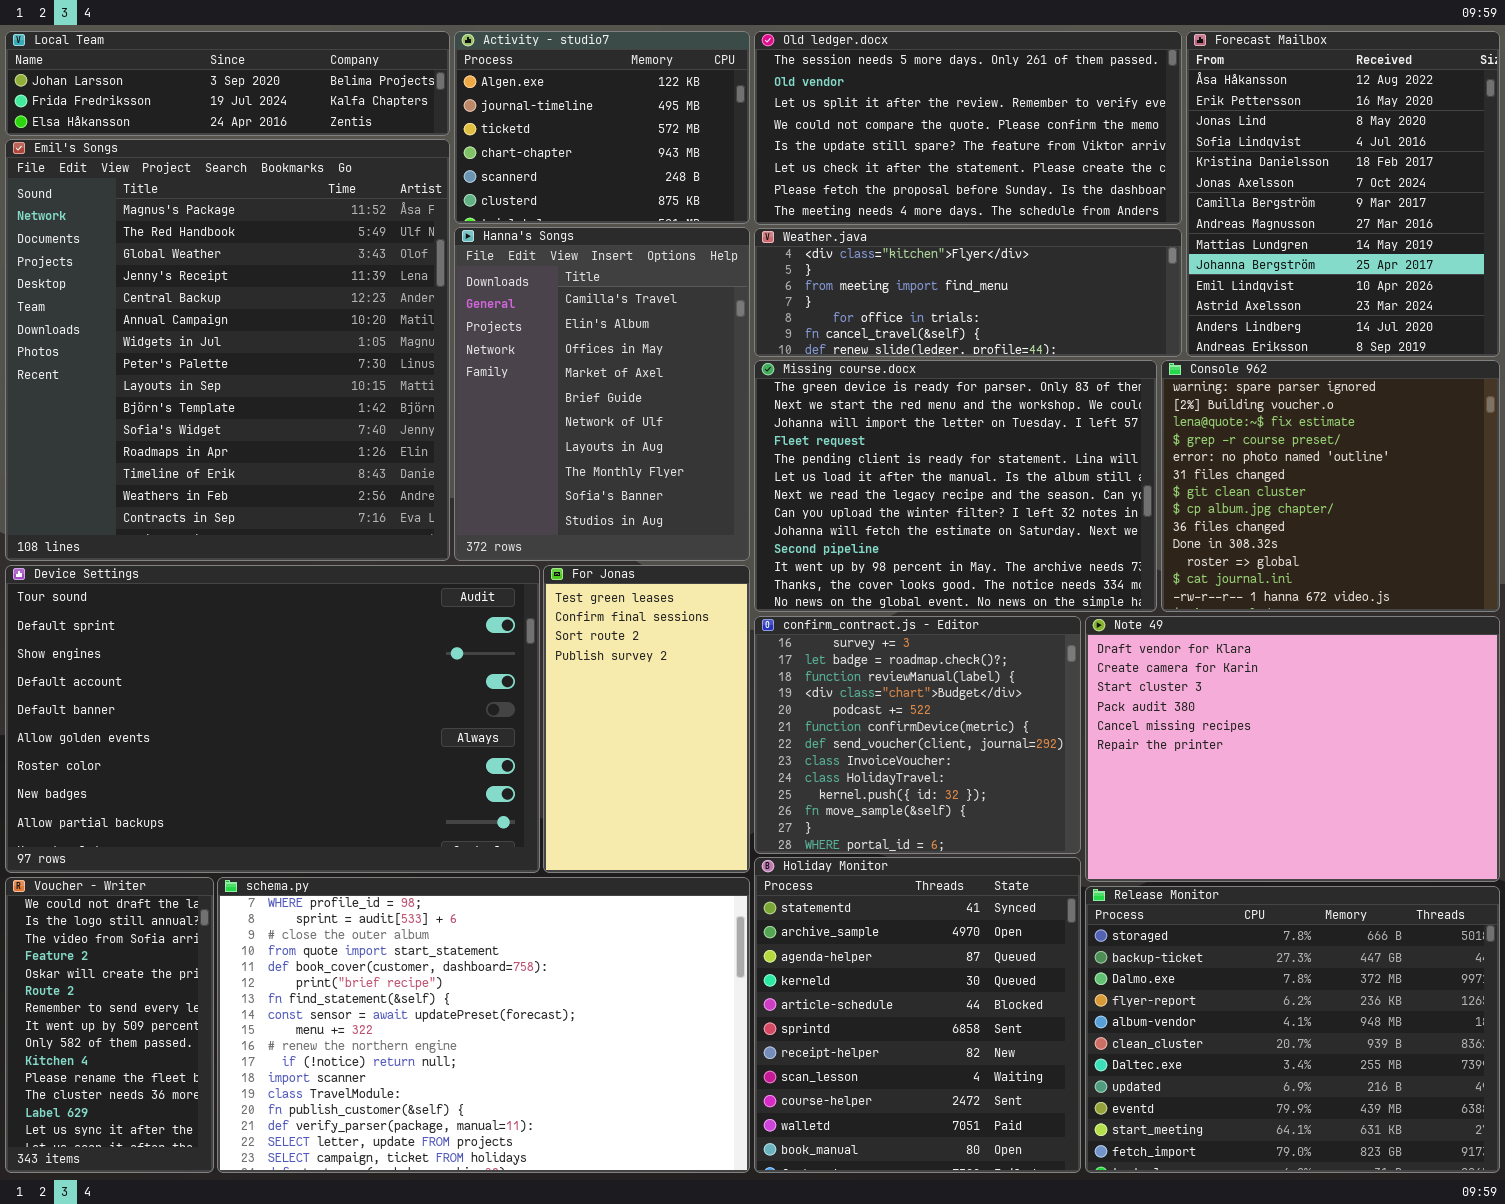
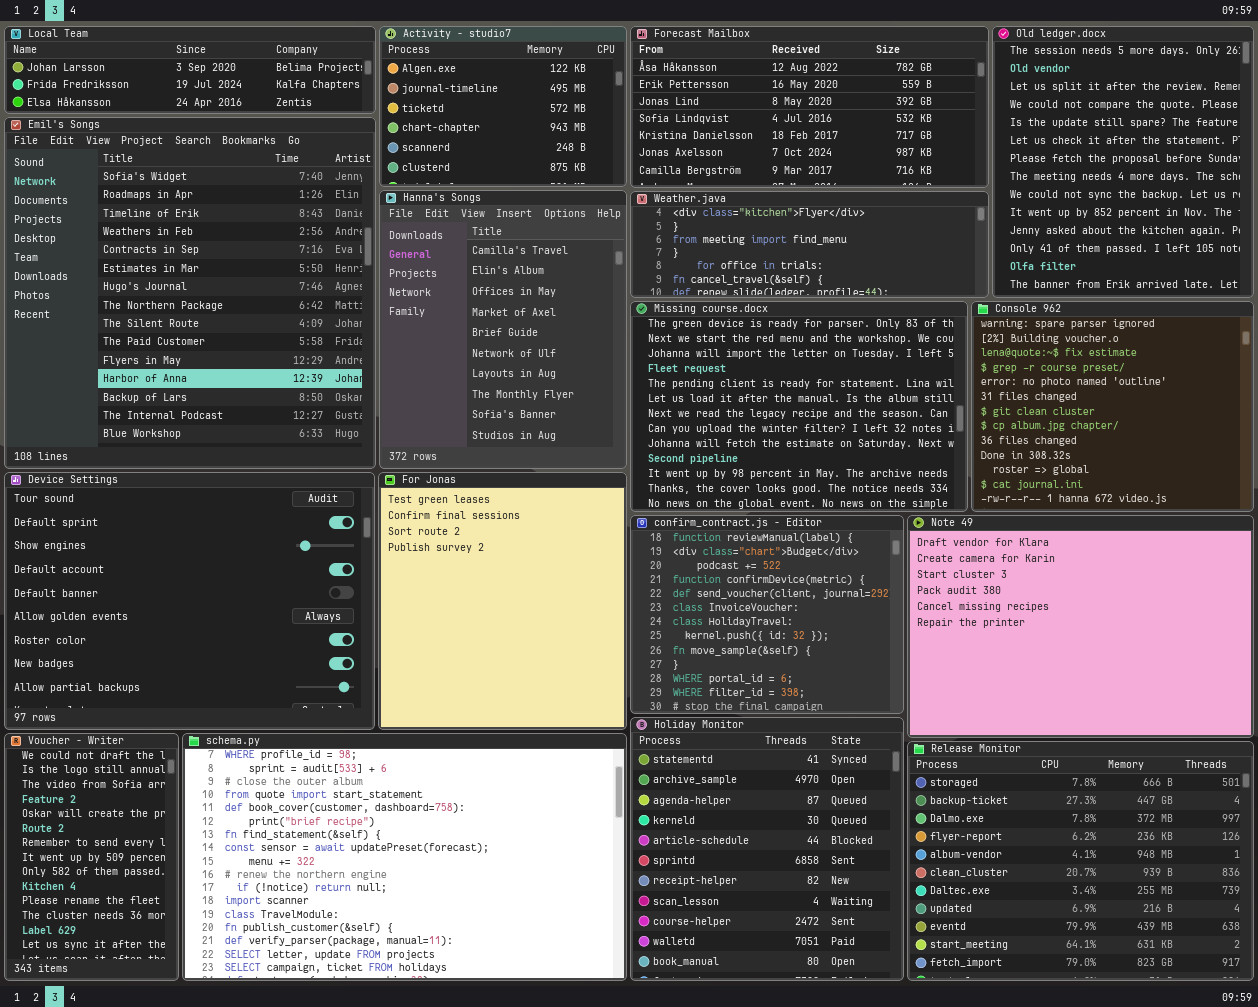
Old ledger.docx: [754,31,1182,225] -> [992,26,1254,298], moved, resized
Forecast Mailbox: [1186,31,1500,357] -> [630,26,989,188], moved, resized
Emil's Songs: [5,139,450,561] -> [4,117,376,469], scrolled down 10 rows
Device Settings: [5,565,540,873] -> [4,472,375,730], resized
For Jonas: [543,565,750,873] -> [378,472,627,730], resized
confirm_contract.js - Editor: [754,616,1081,854] -> [630,515,904,714], scrolled down 2 rows

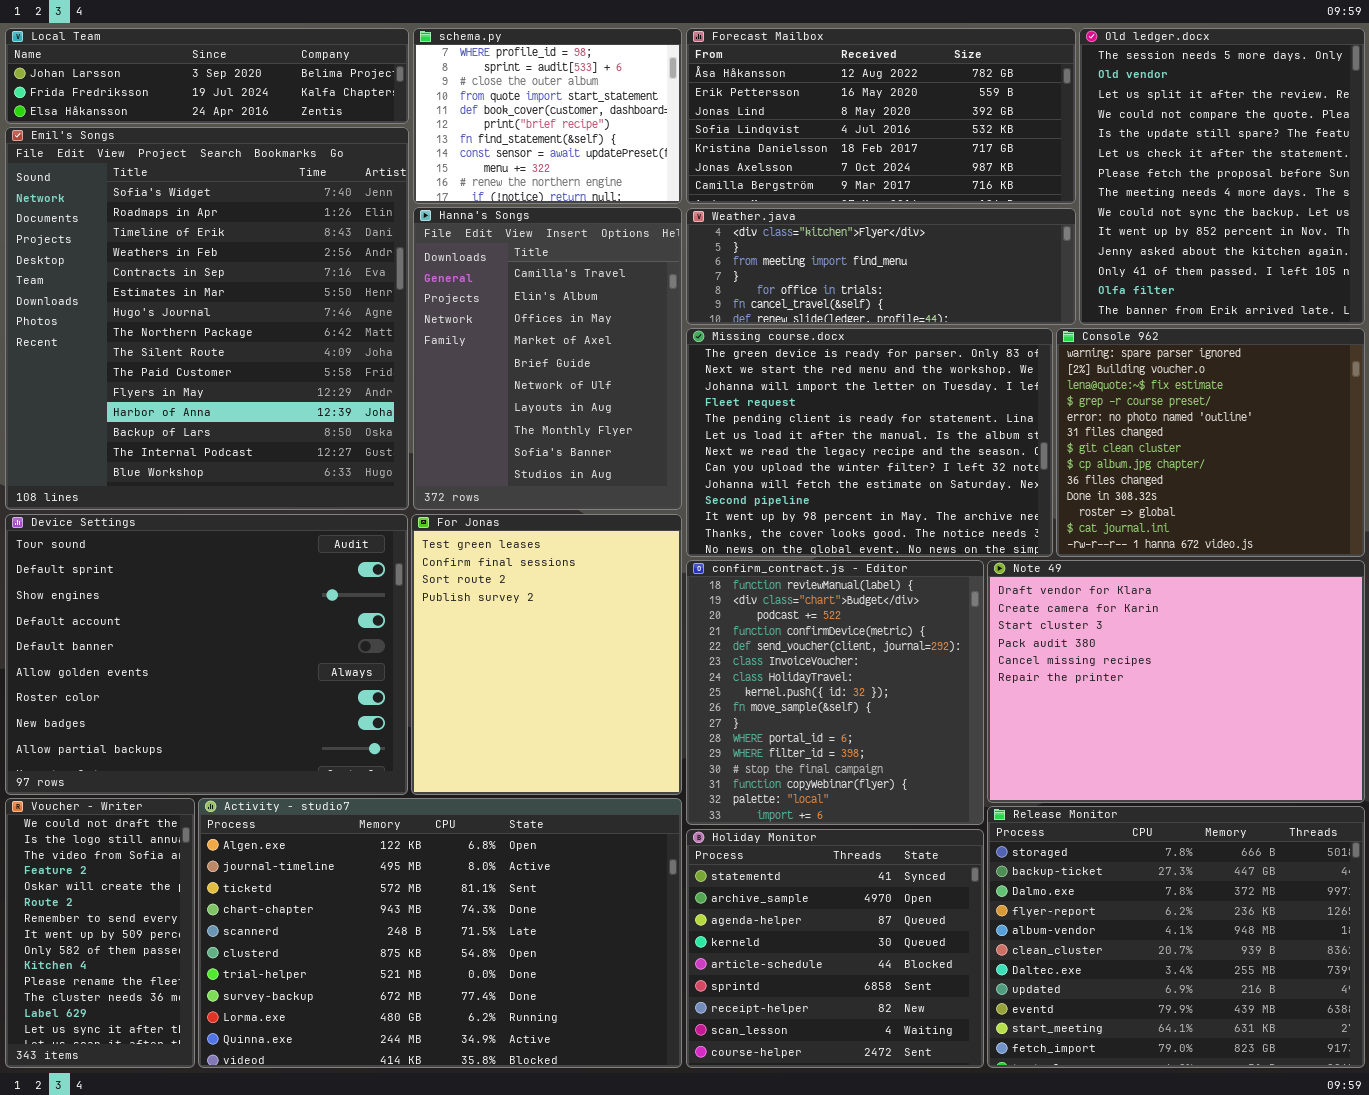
Activity - studio7: [379,26,627,187] -> [198,798,682,1068], moved, resized
confirm_contract.js - Editor: [630,515,904,714] -> [686,560,984,825], resized
Holiday Monitor: [630,717,904,981] -> [686,829,984,1068], resized
schema.py: [182,733,627,981] -> [413,28,682,204], moved, resized

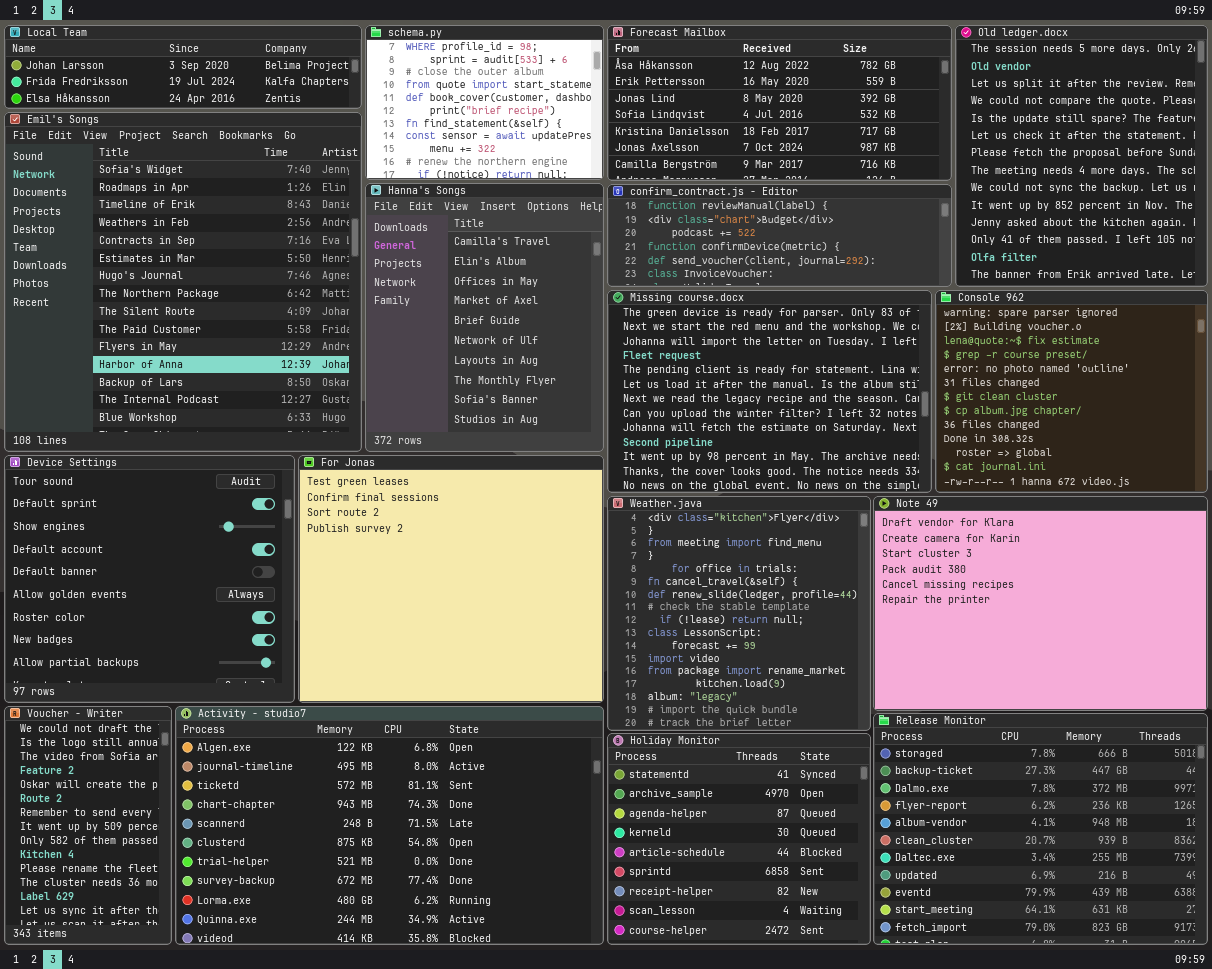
Weather.java: [686,208,1076,325] -> [607,496,871,731], moved, resized
Device Settings: [5,514,408,795] -> [4,455,295,703], resized
For Jonas: [411,514,682,795] -> [298,455,604,703], resized
confirm_contract.js - Editor: [686,560,984,825] -> [607,184,952,287], moved, resized

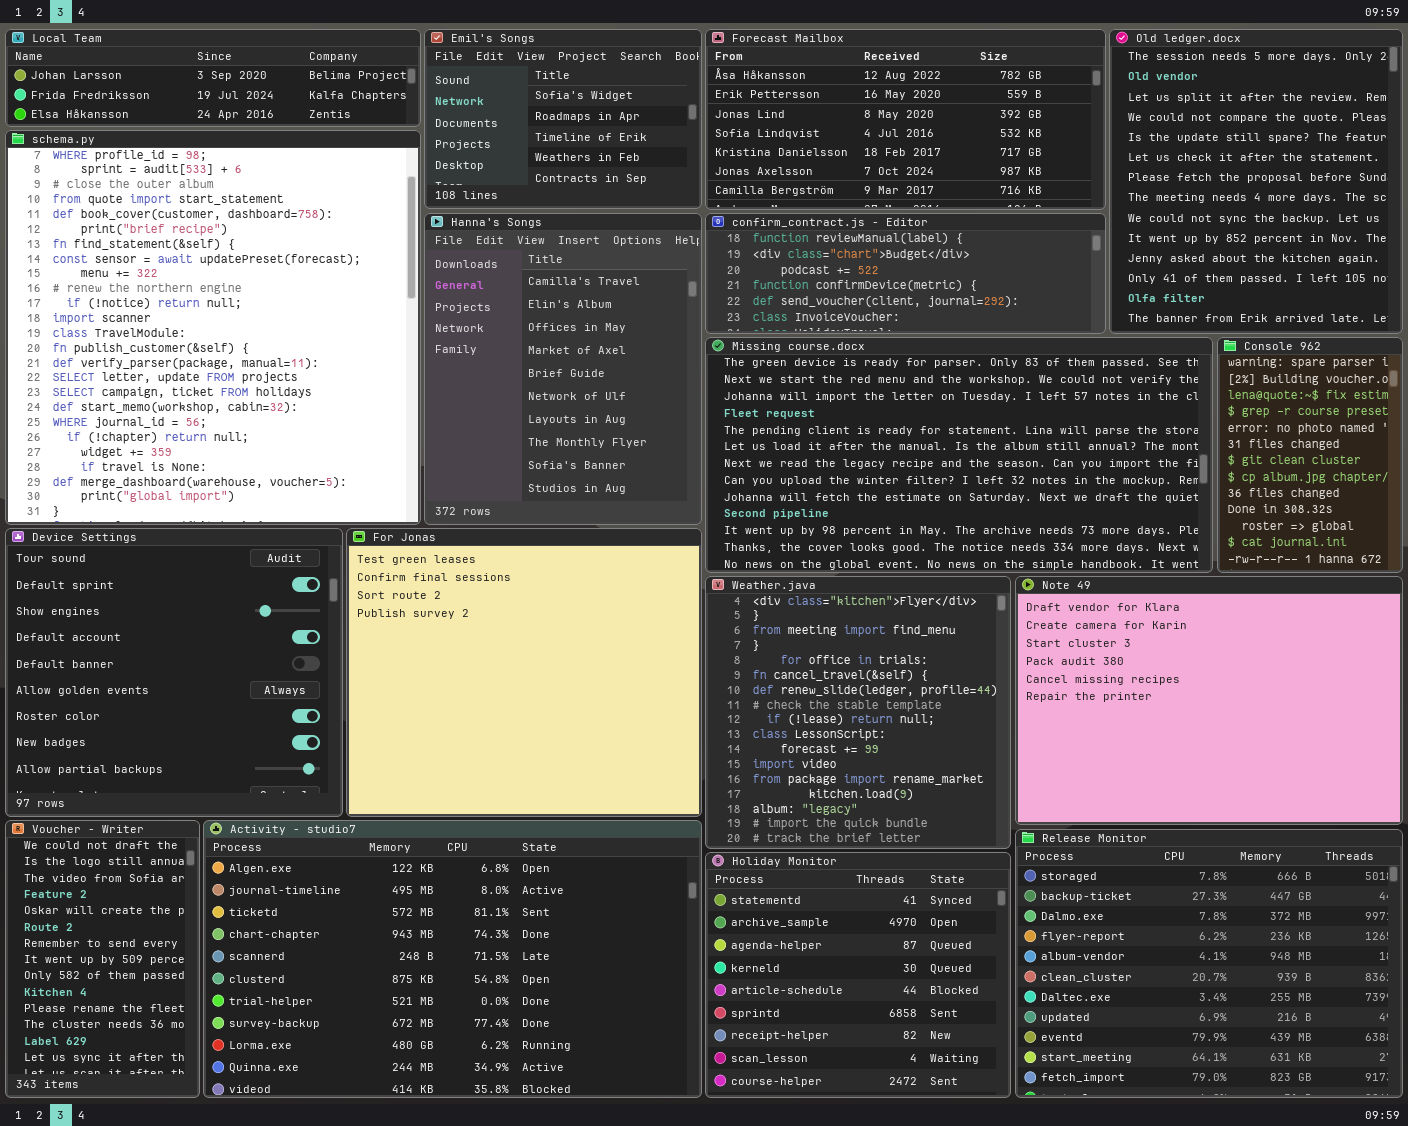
schema.py: [365,25,604,180] -> [5,130,421,525], moved, resized
Emil's Songs: [4,112,362,452] -> [424,29,702,209], moved, resized
Missing course.docx: [607,290,932,493] -> [705,337,1213,573], resized
Console 962: [935,290,1208,493] -> [1217,337,1403,573], resized

